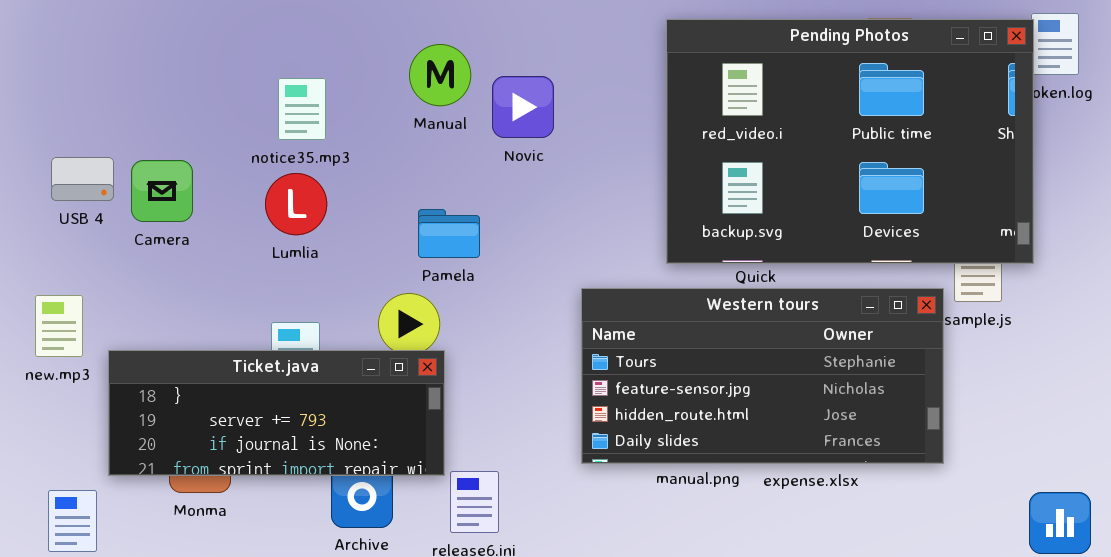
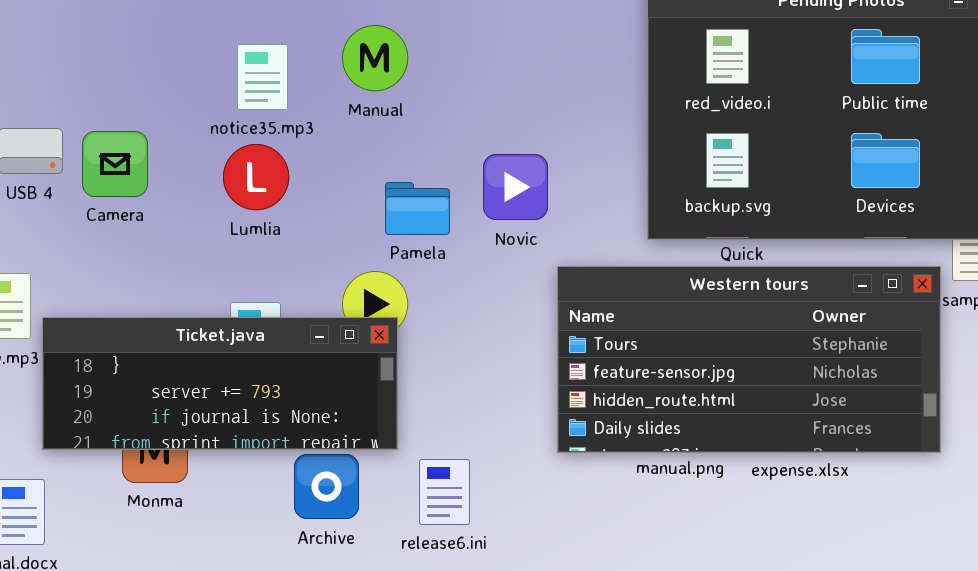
Manual: [409,44,471,106] -> [342,25,408,91], moved
Novic: [492,76,554,138] -> [483,154,548,220], moved
Ticket.java: [108,350,445,476] -> [42,317,398,450], moved

